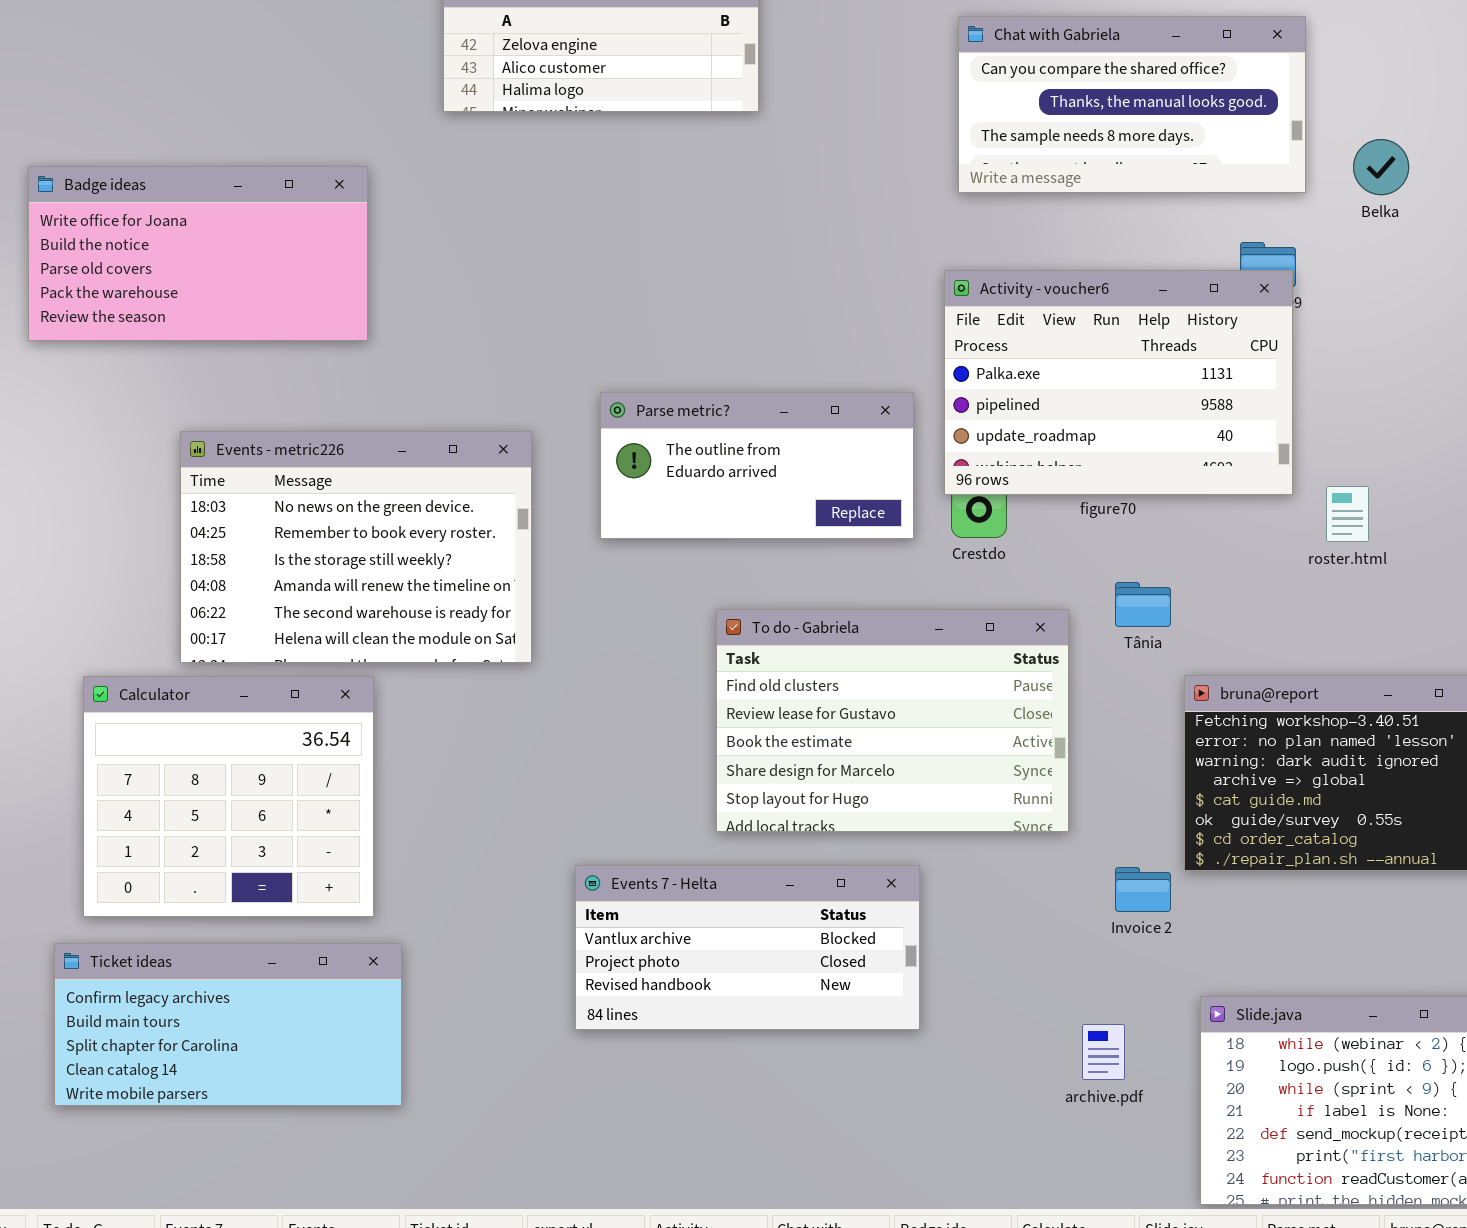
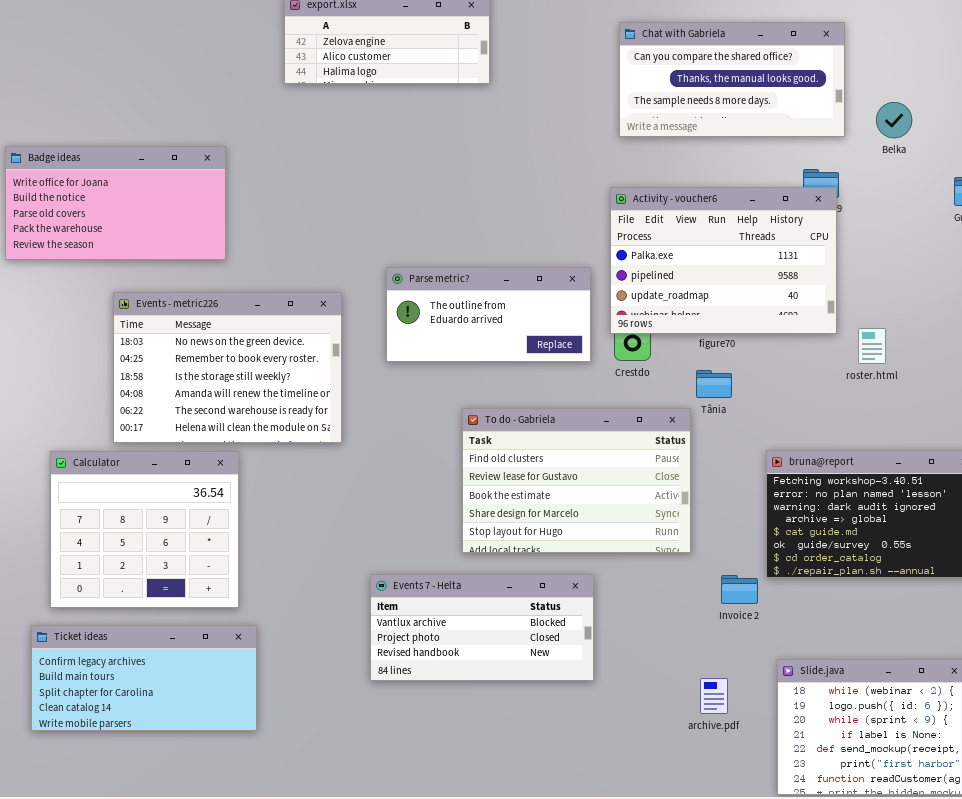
Badge ideas: [28,166,368,341] -> [5,146,226,260], moved
Tânia: [1115,582,1171,627] -> [696,370,732,398], moved

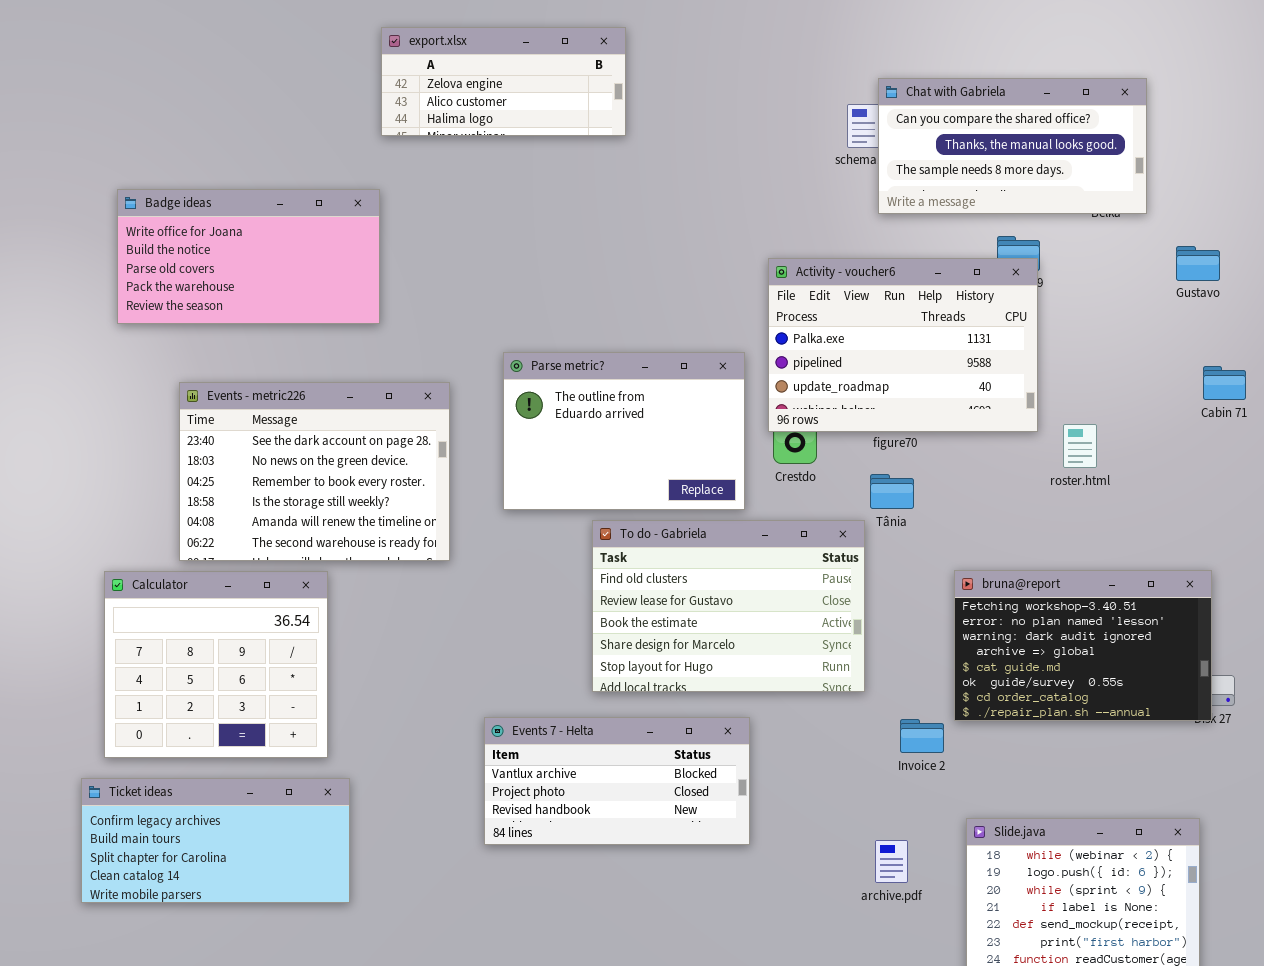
Chat with Gabriela: [619,22,845,137] -> [878,78,1147,214], moved
Badge ideas: [5,146,226,260] -> [117,189,380,324], moved
Parse metric?: [386,267,591,362] -> [503,352,745,510], resized
Events - metric226: [113,292,342,443] -> [179,382,450,561], scrolled up 1 row

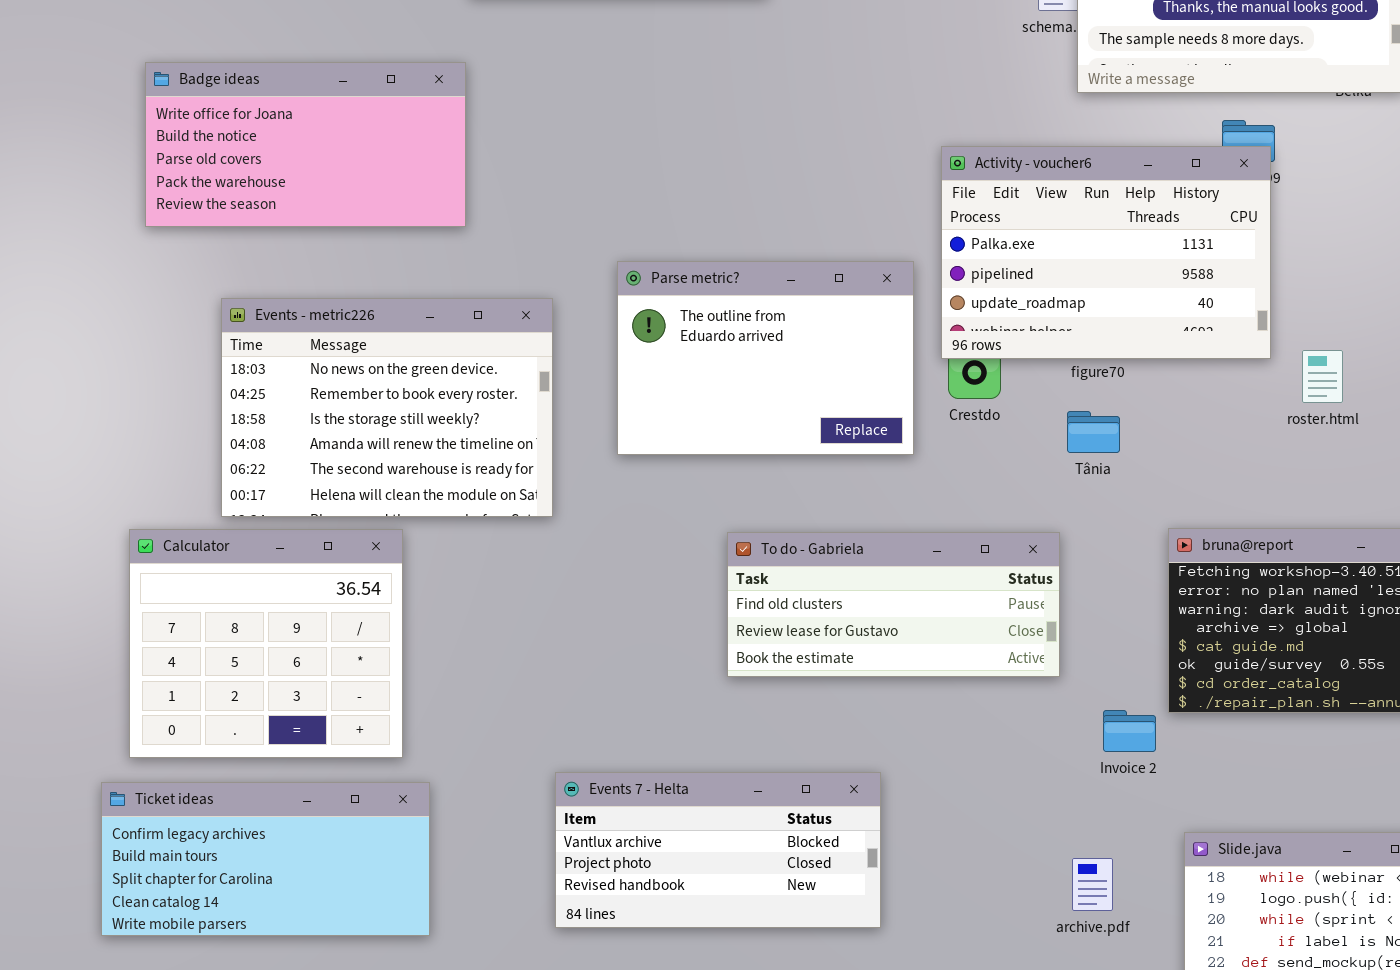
Events - metric226: [179,382,450,561] -> [221,298,553,517], scrolled down 1 row
To do - Gabriela: [592,520,865,692] -> [727,532,1060,677], resized
Events 7 - Helta: [484,717,750,845] -> [555,772,881,928], moved

